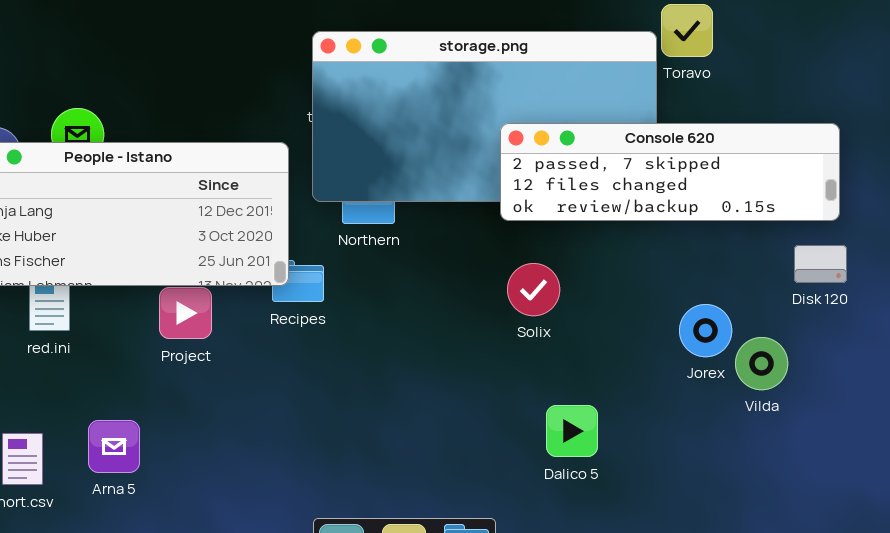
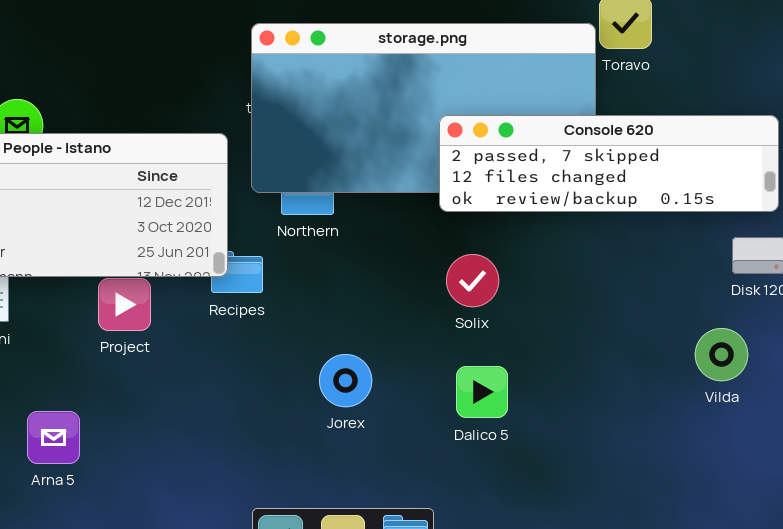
Jorex: [679,304,732,357] -> [319,354,372,407], moved
Vilda: [735,337,788,390] -> [695,328,748,381], moved
Dalico 5: [546,405,598,457] -> [456,366,508,418], moved

